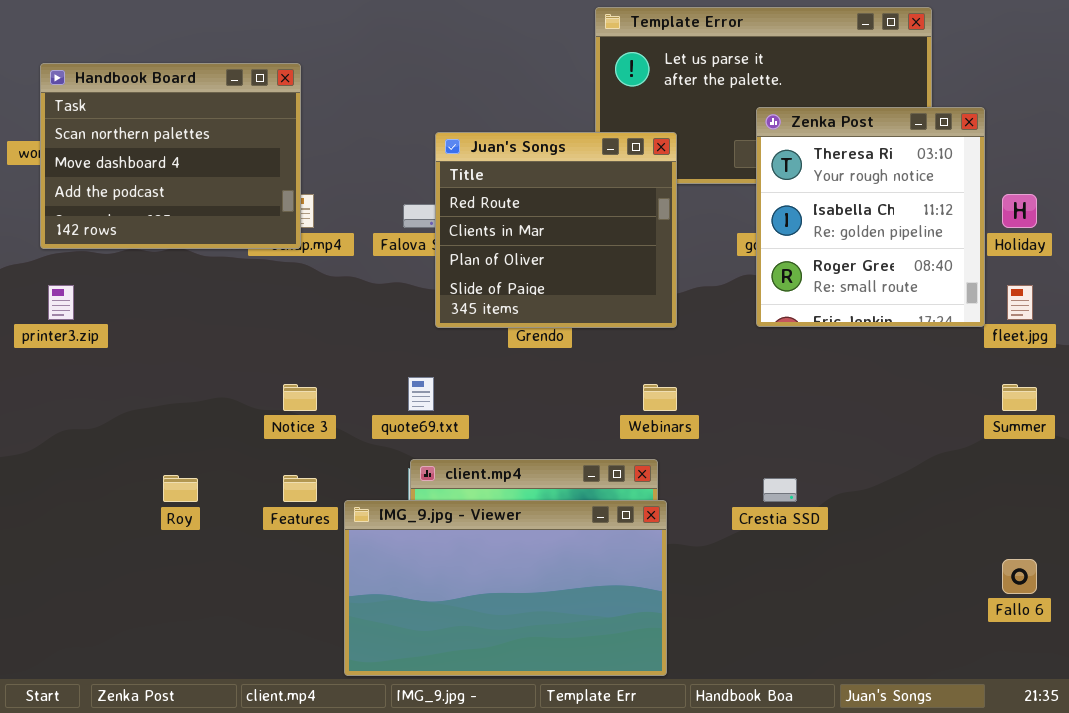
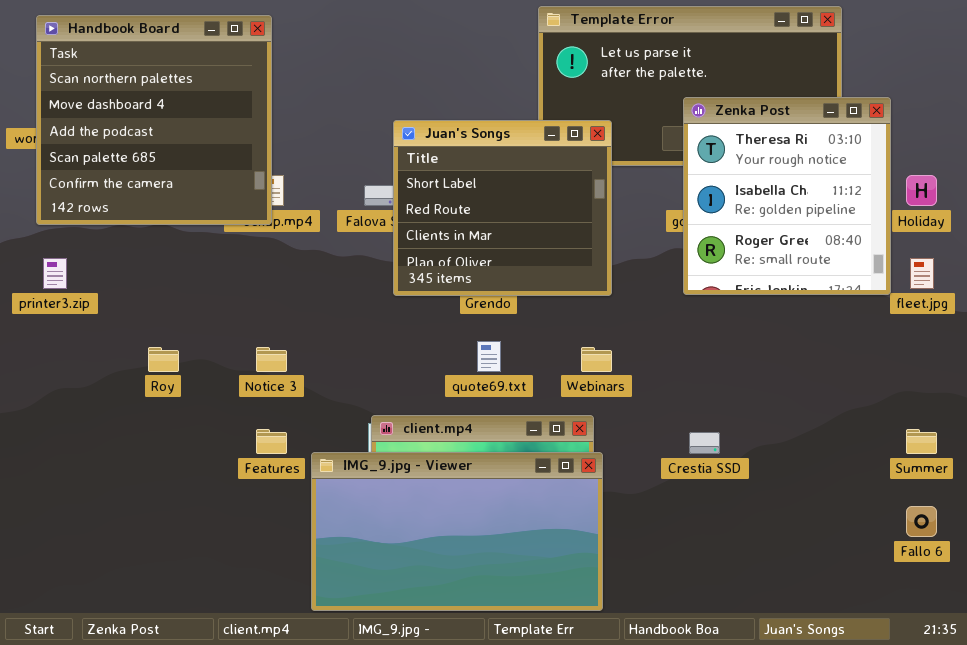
Handbook Board: [40,63,301,249] -> [36,15,272,225], resized
Juan's Songs: [435,132,677,328] -> [393,120,612,296], scrolled up 1 row
quote69.txt: [408,377,434,411] -> [477,341,501,372], moved
Summer: [1002,384,1037,411] -> [906,429,937,454], moved
Roy: [163,475,198,502] -> [148,347,179,372], moved

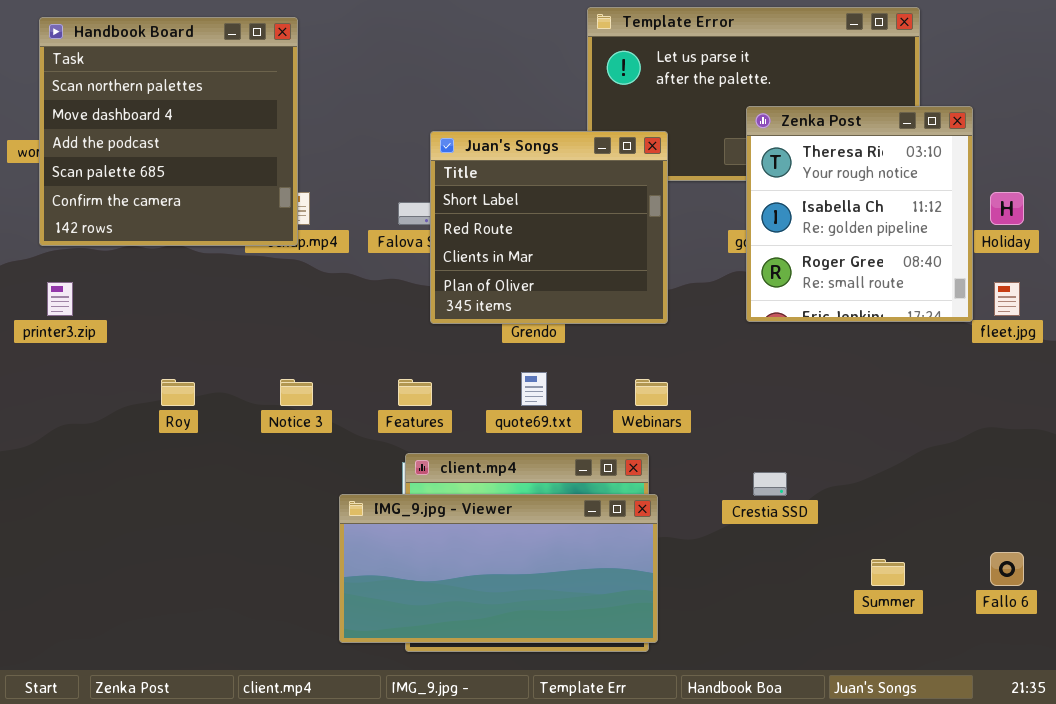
Features: [256,429,287,454] -> [398,379,432,406], moved
Summer: [906,429,937,454] -> [871,559,905,586], moved
IMG_9.jpg - Viewer: [311,452,603,611] -> [339,494,658,643], resized

